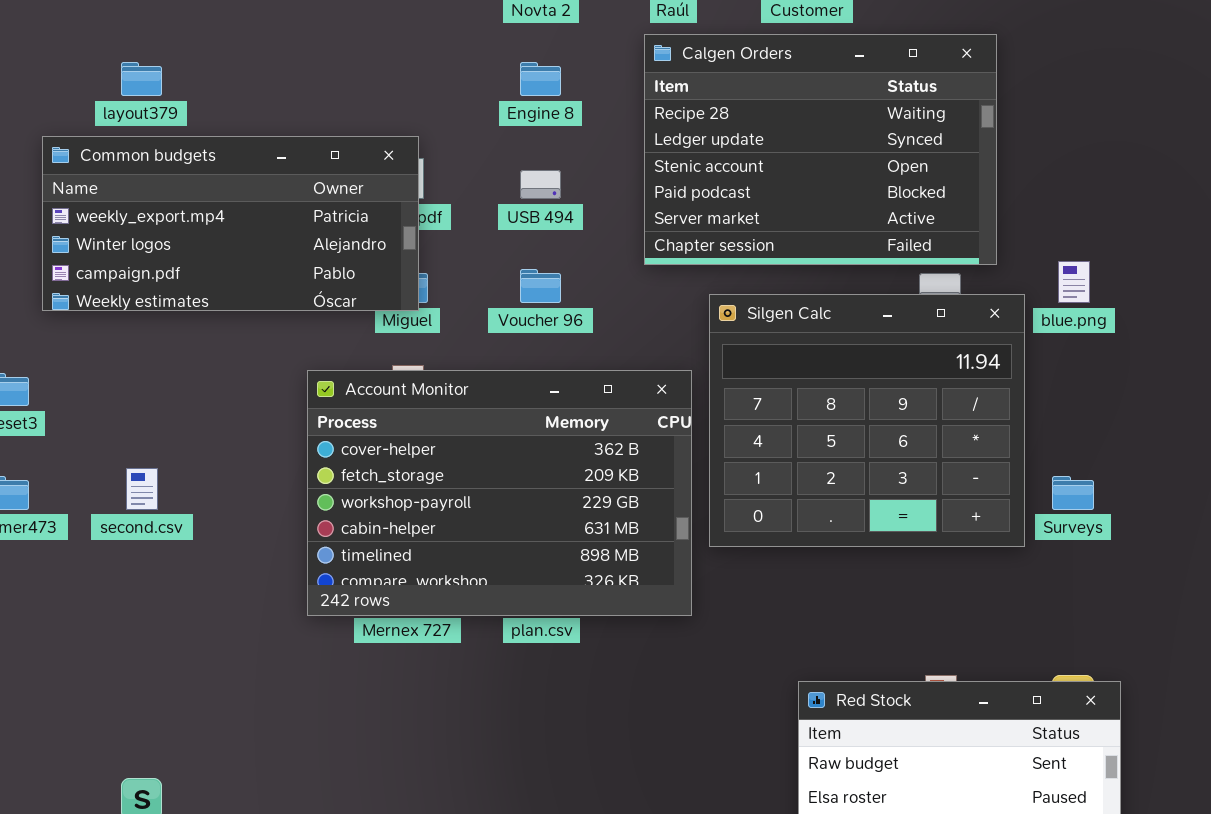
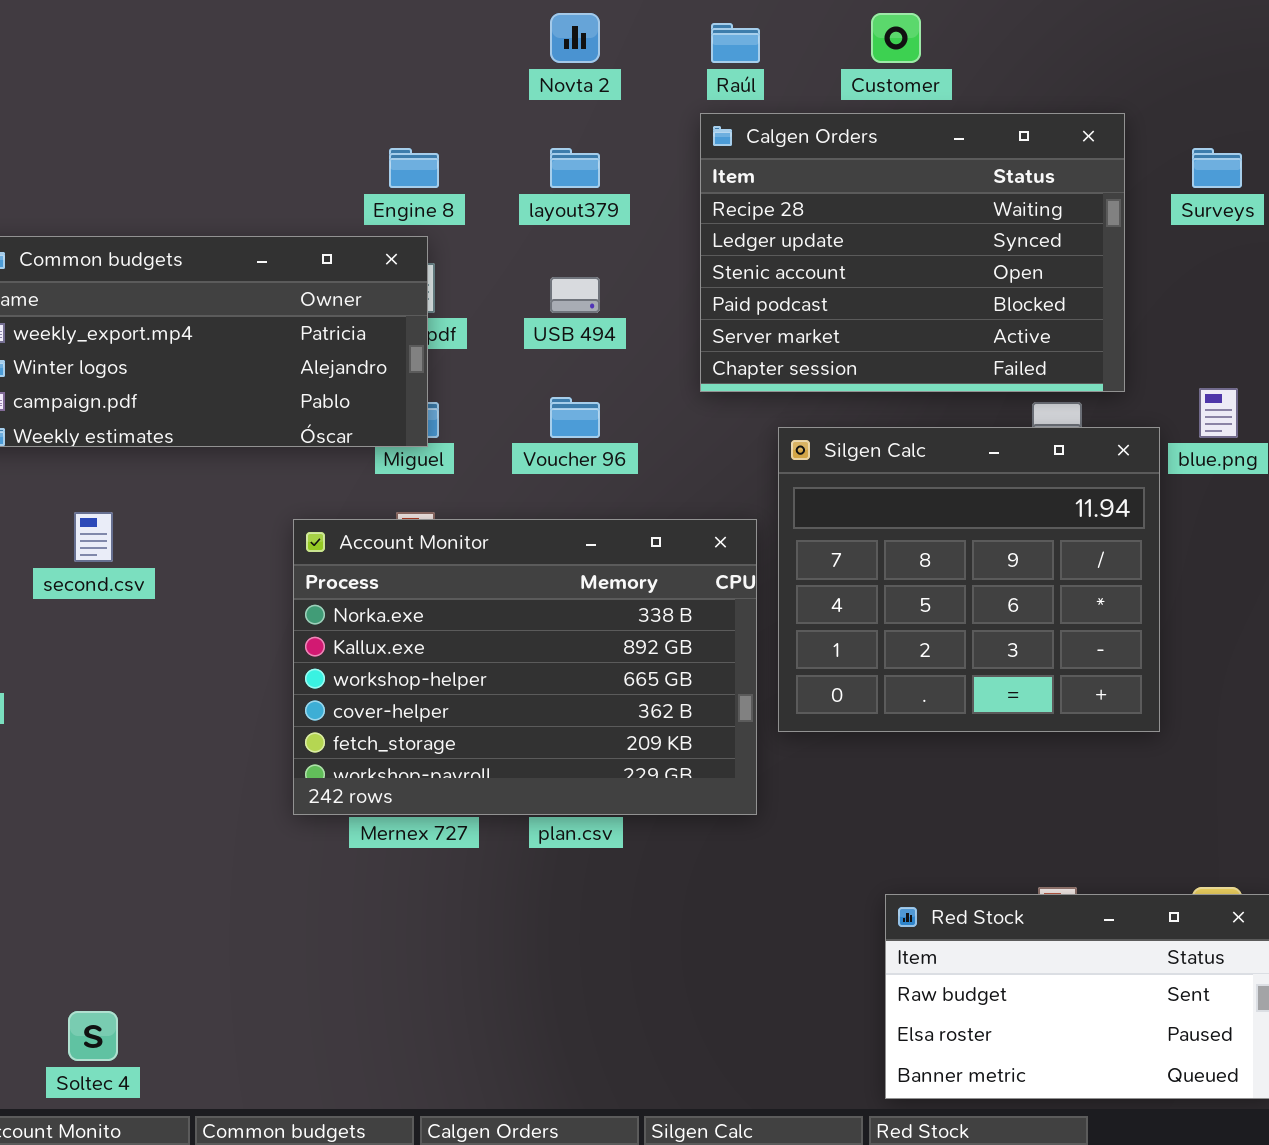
layout379: [121,62,162,96] -> [550,148,600,188], moved
Engine 8: [520,62,561,96] -> [389,148,439,188], moved
Account Monitor: [307,370,692,616] -> [293,519,757,815], scrolled up 3 rows
second.csv: [126,468,158,510] -> [74,512,113,562], moved
Surveys: [1052,476,1094,510] -> [1192,148,1242,188], moved

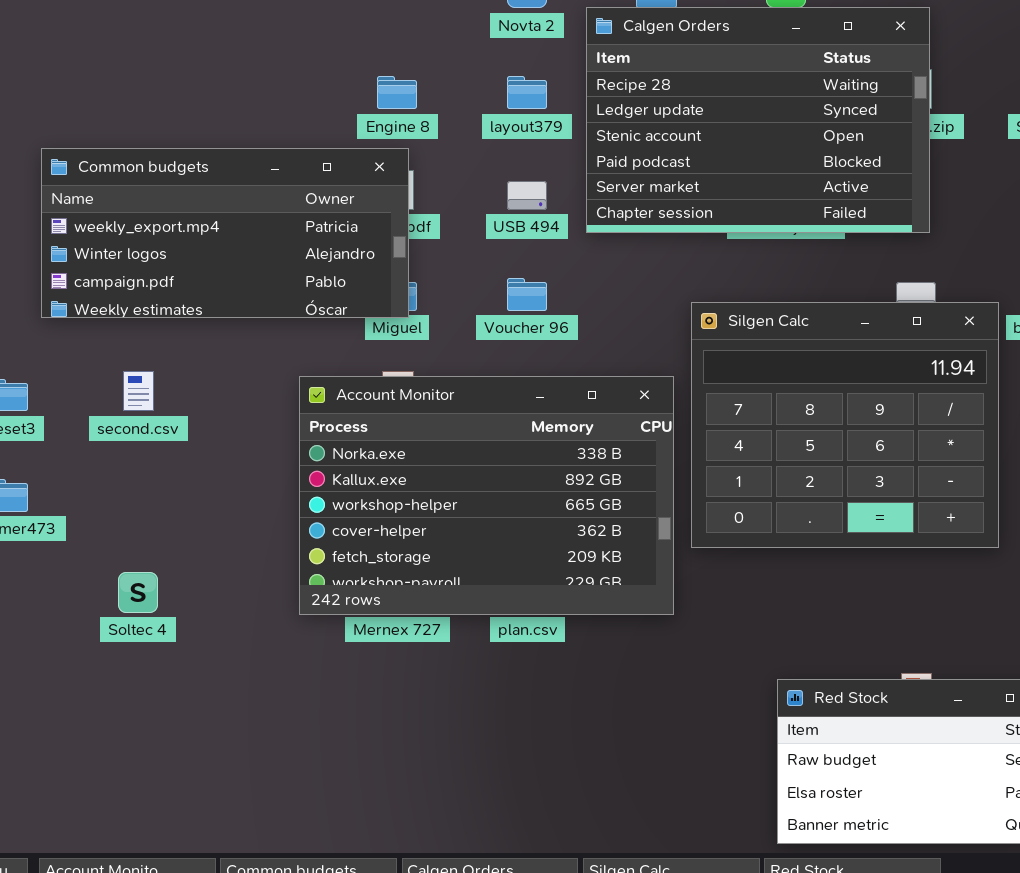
Calgen Orders: [700,113,1125,392] -> [586,7,930,233], moved
Soltec 4: [68,1011,118,1061] -> [118,572,158,613], moved

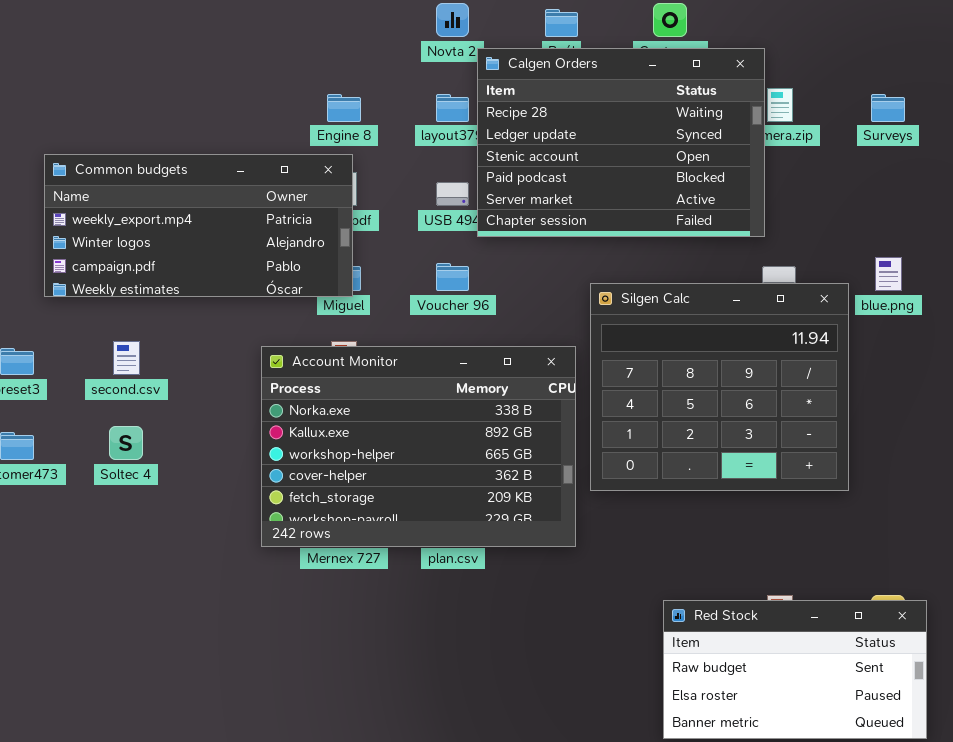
Calgen Orders: [586,7,930,233] -> [477,48,765,237], moved
Soltec 4: [118,572,158,613] -> [109,426,143,460], moved

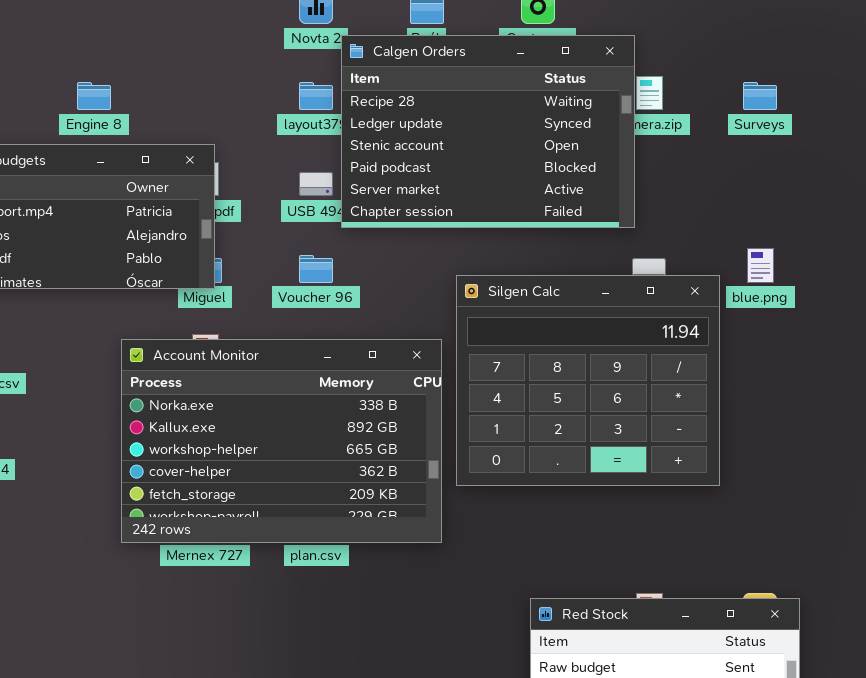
Engine 8: [327,94,361,122] -> [77,82,111,110], moved

